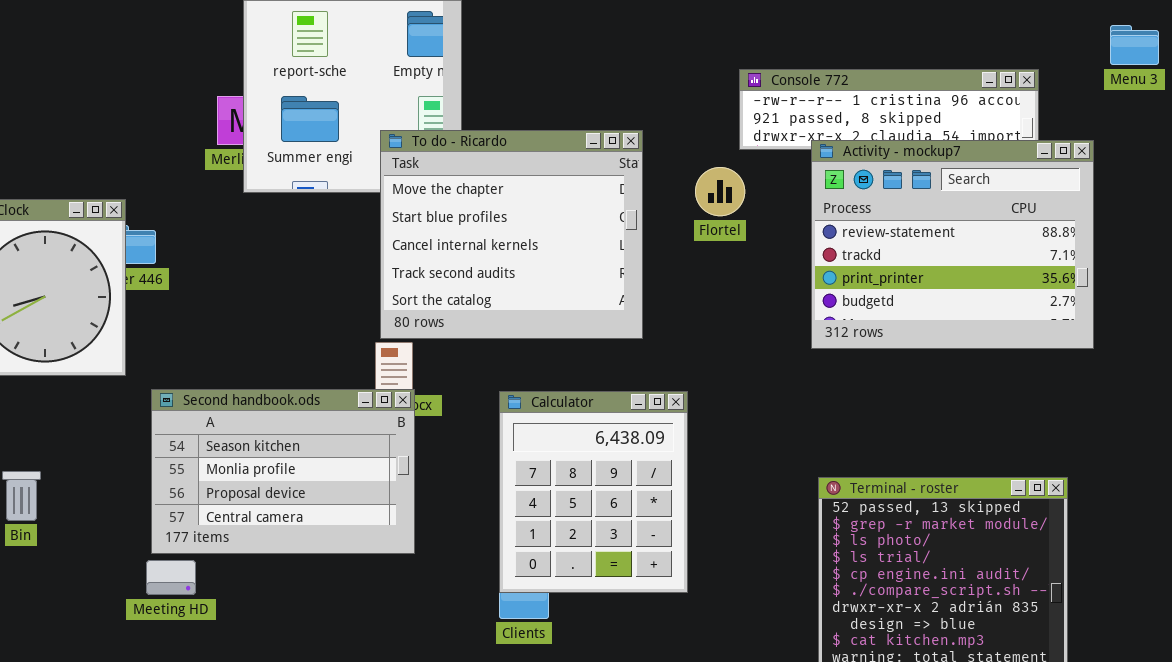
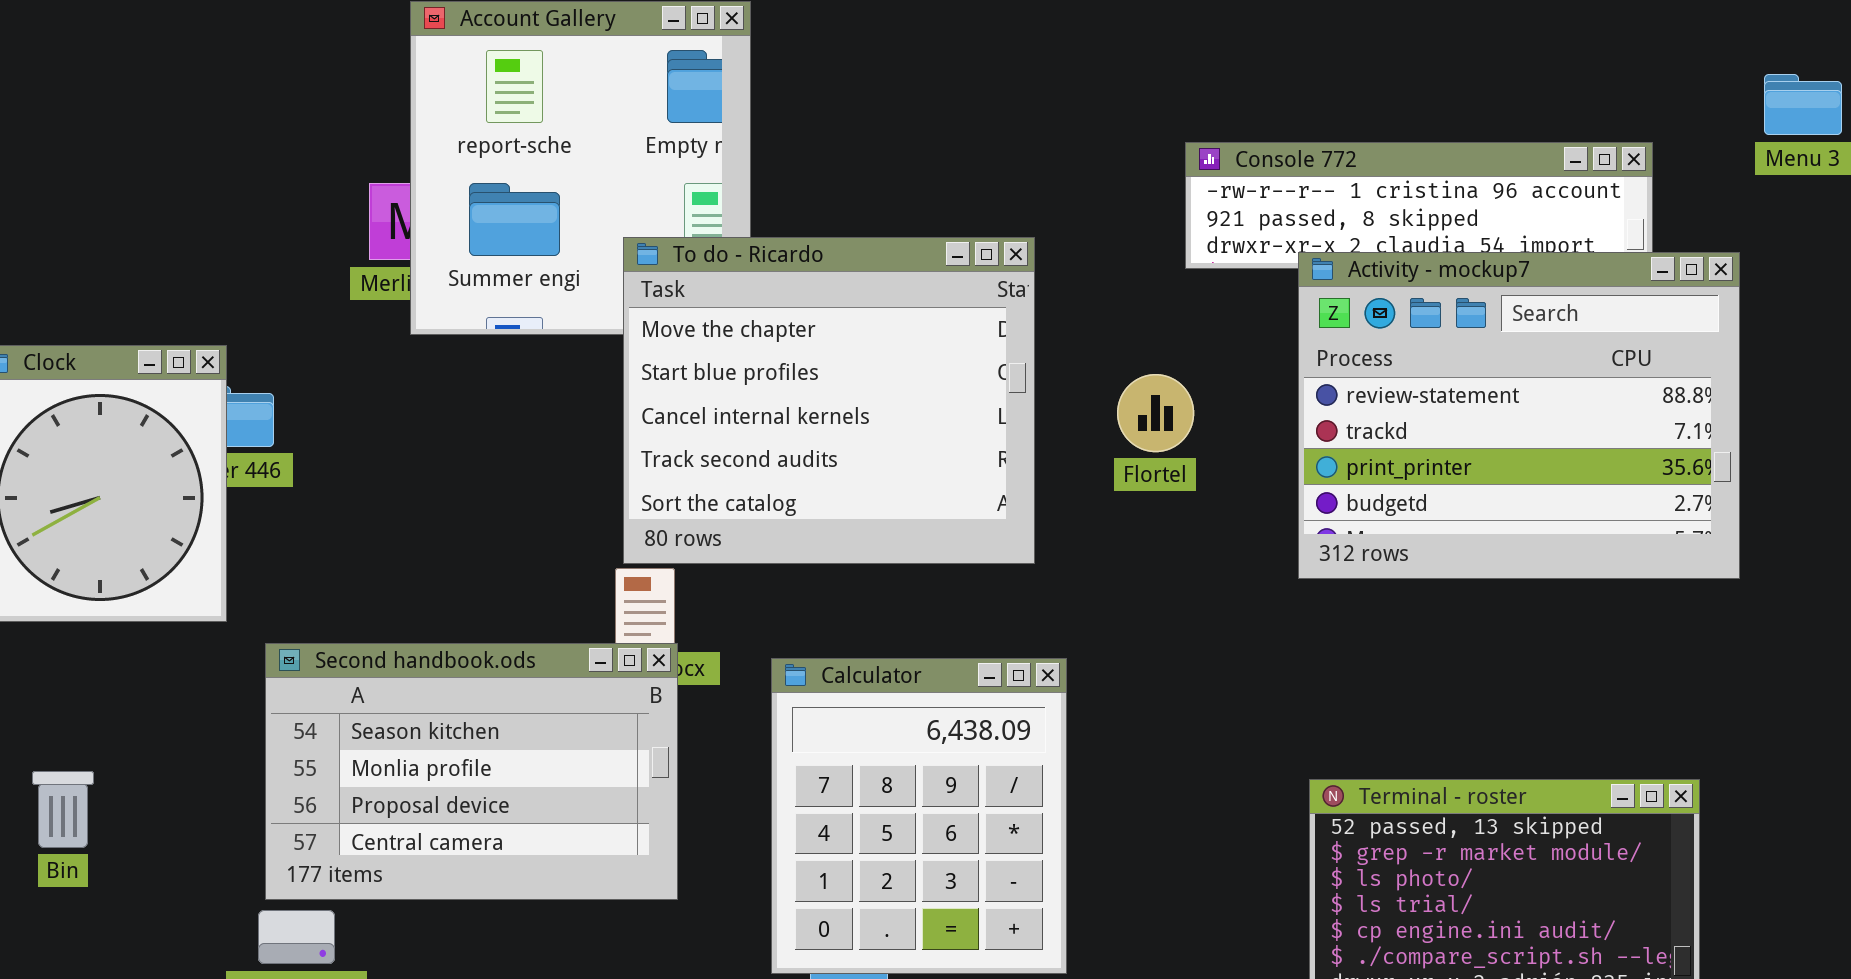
Flortel: [695,167,745,216] -> [1117,374,1194,452], moved
Calculator: [499,391,688,593] -> [771,658,1067,974], moved

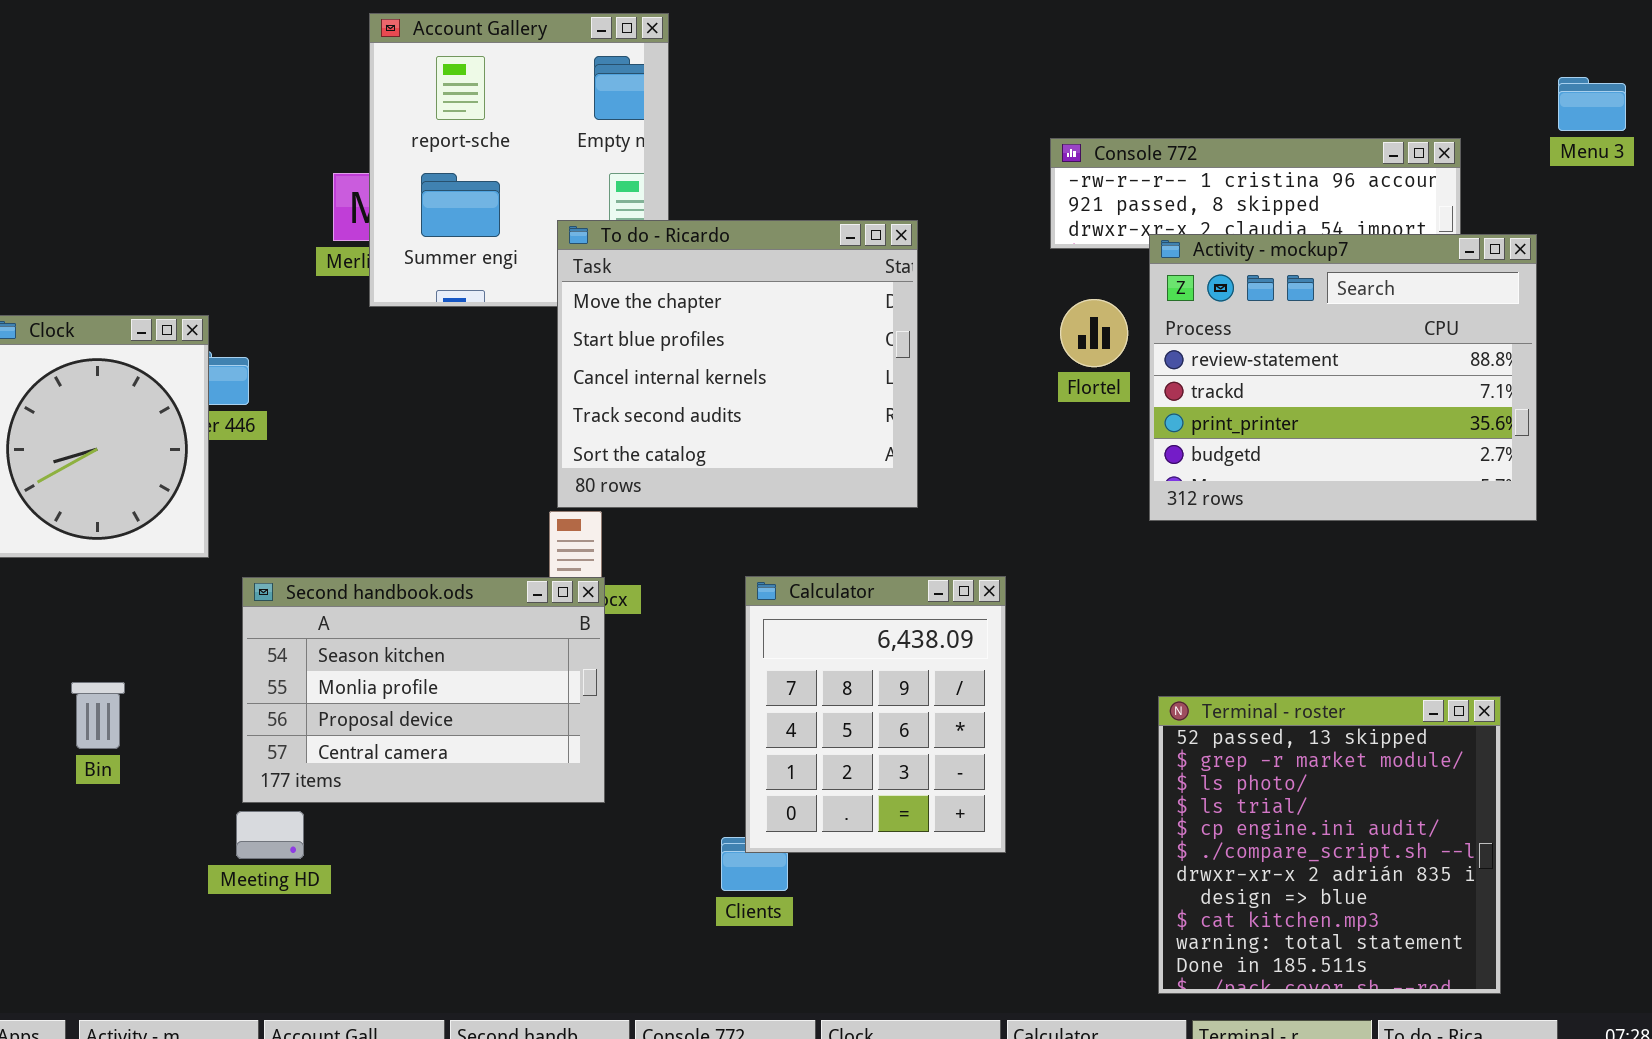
Flortel: [1117,374,1194,452] -> [1060,299,1128,367], moved
Calculator: [771,658,1067,974] -> [745,576,1006,853], moved
Bin: [32,771,94,848] -> [71,682,125,749], moved

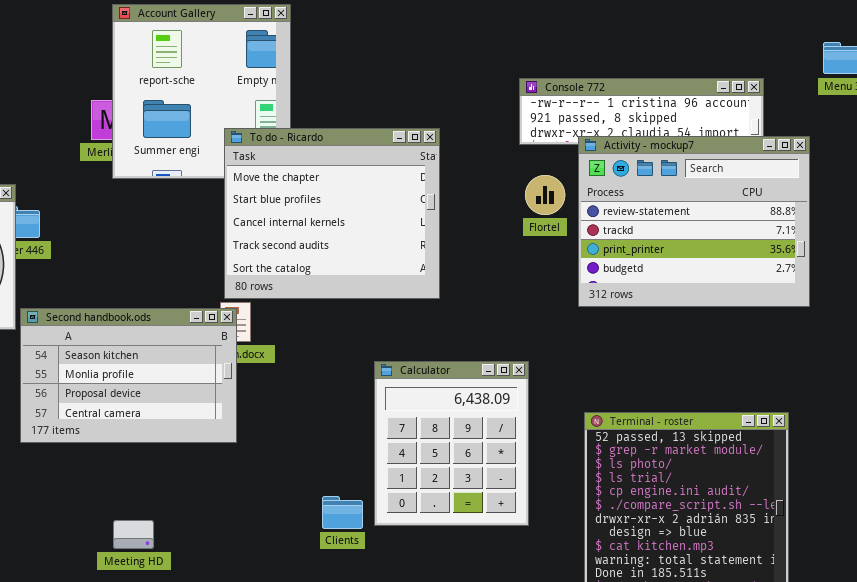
Calculator: [745,576,1006,853] -> [374,361,529,526], moved
Second handbook.ods: [242,577,605,803] -> [20,308,237,443], moved
Meeting HD: [236,811,304,859] -> [113,520,154,549], moved

